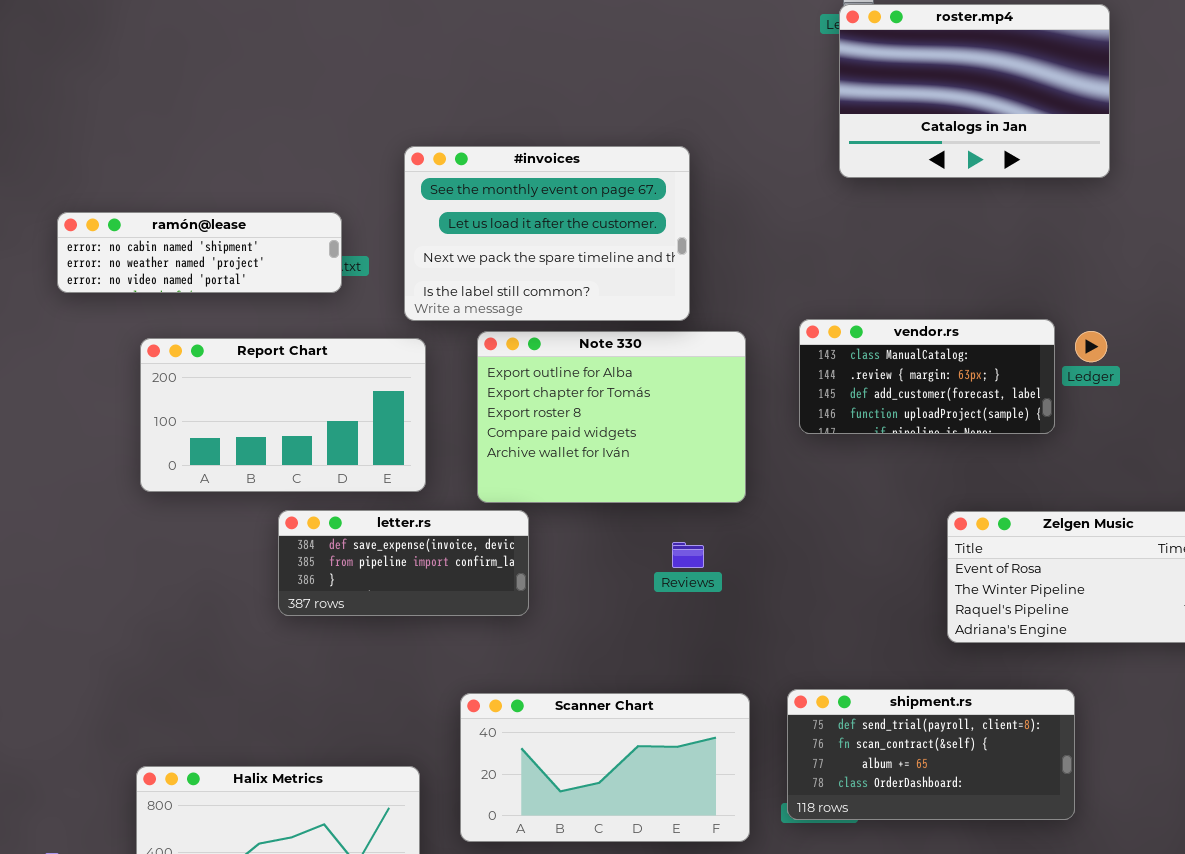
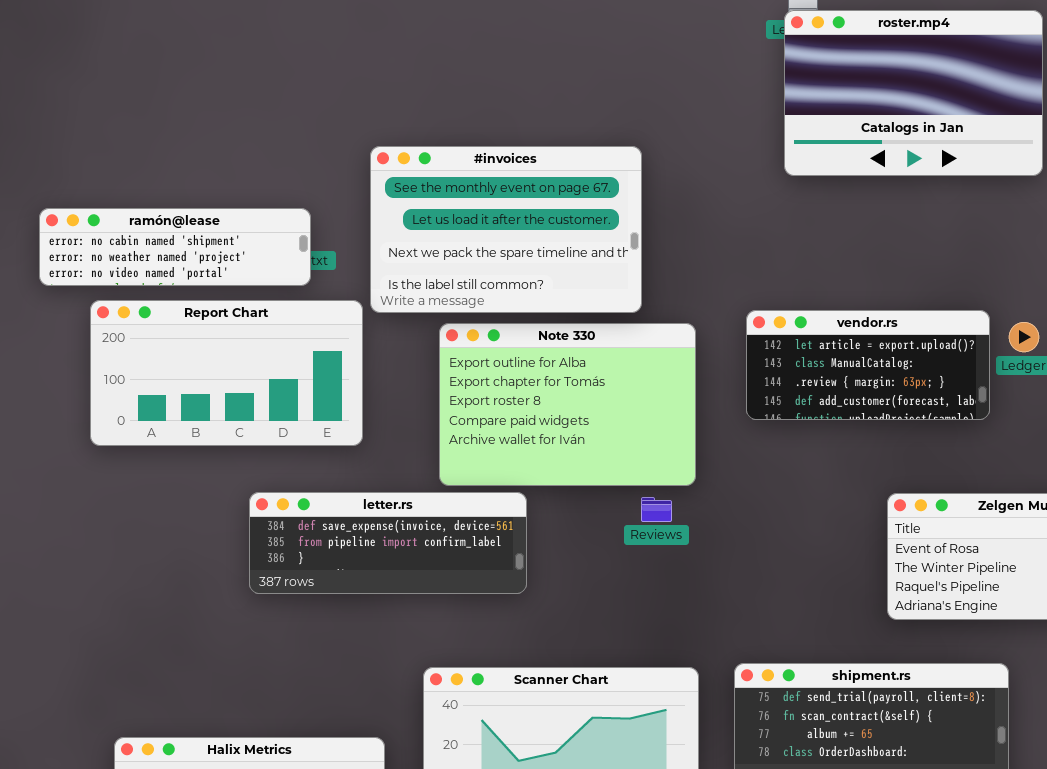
vendor.rs: [799,319,1055,434] -> [746,310,990,420], scrolled up 1 row
Report Chart: [140,338,426,492] -> [90,300,363,446], moved
letter.rs: [278,510,529,616] -> [249,492,527,594], resized
Reviews: [672,542,704,568] -> [641,497,672,522], moved

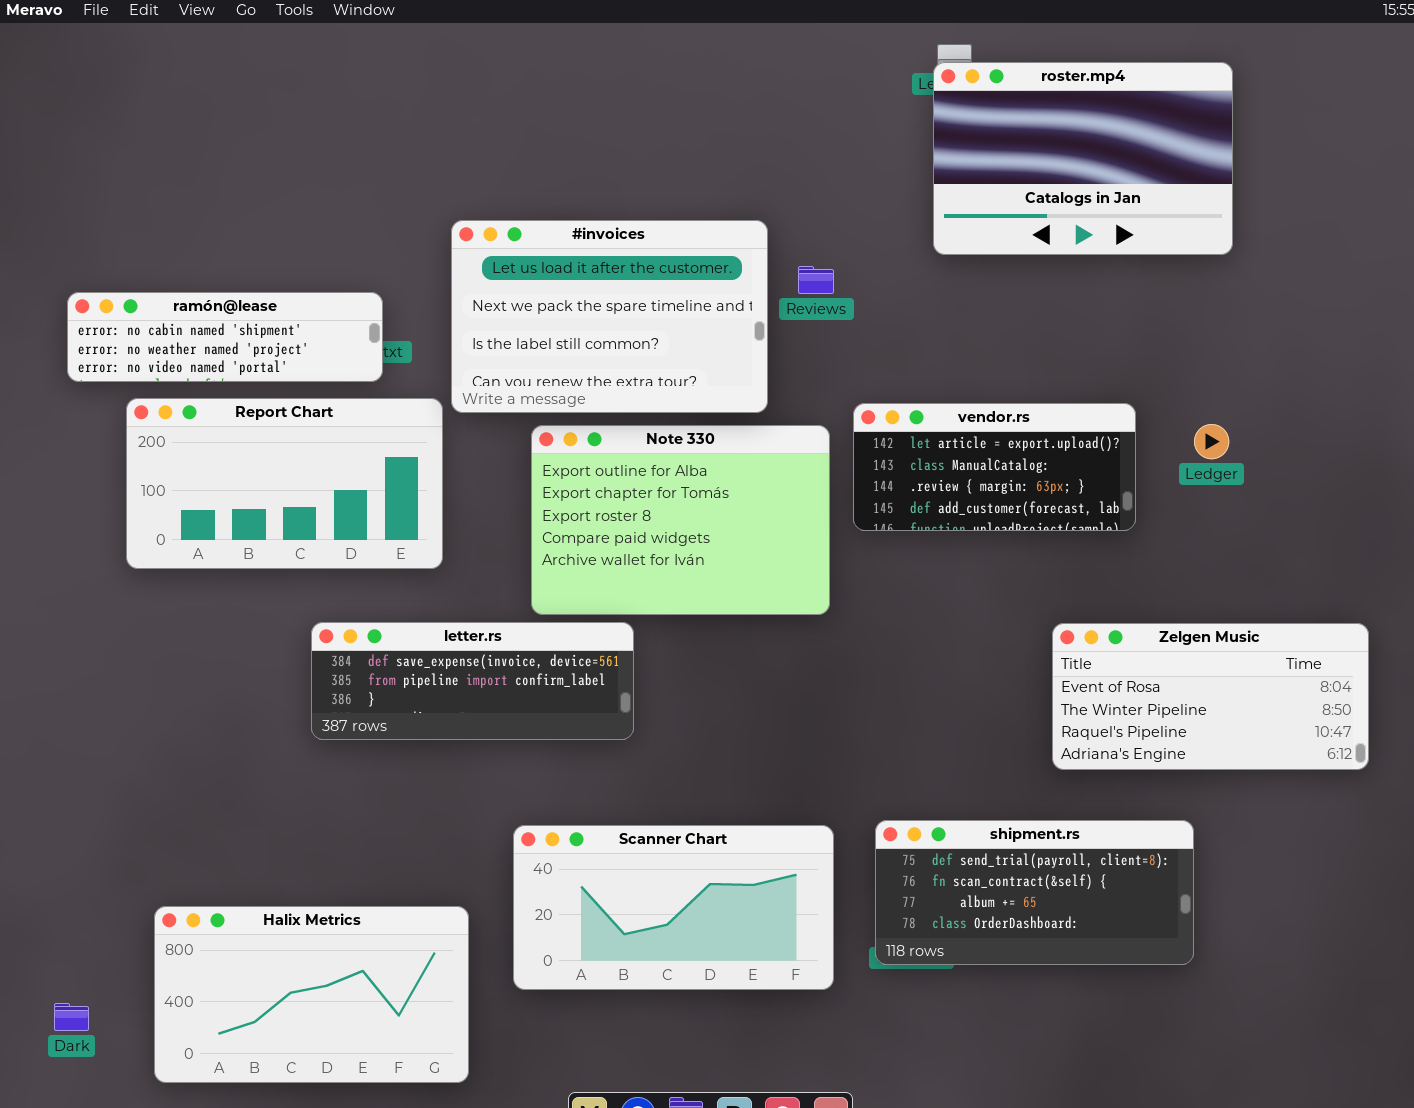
#invoices: [370,146,642,313] -> [451,220,768,413], scrolled down 1 row
vendor.rs: [746,310,990,420] -> [853,403,1136,531], moved
Reviews: [641,497,672,522] -> [798,266,834,294], moved

